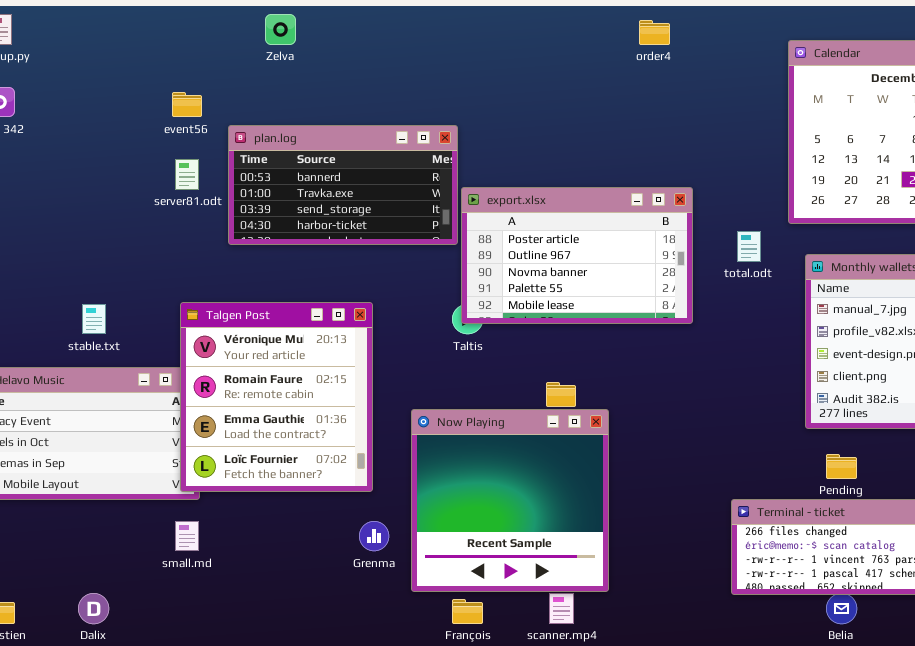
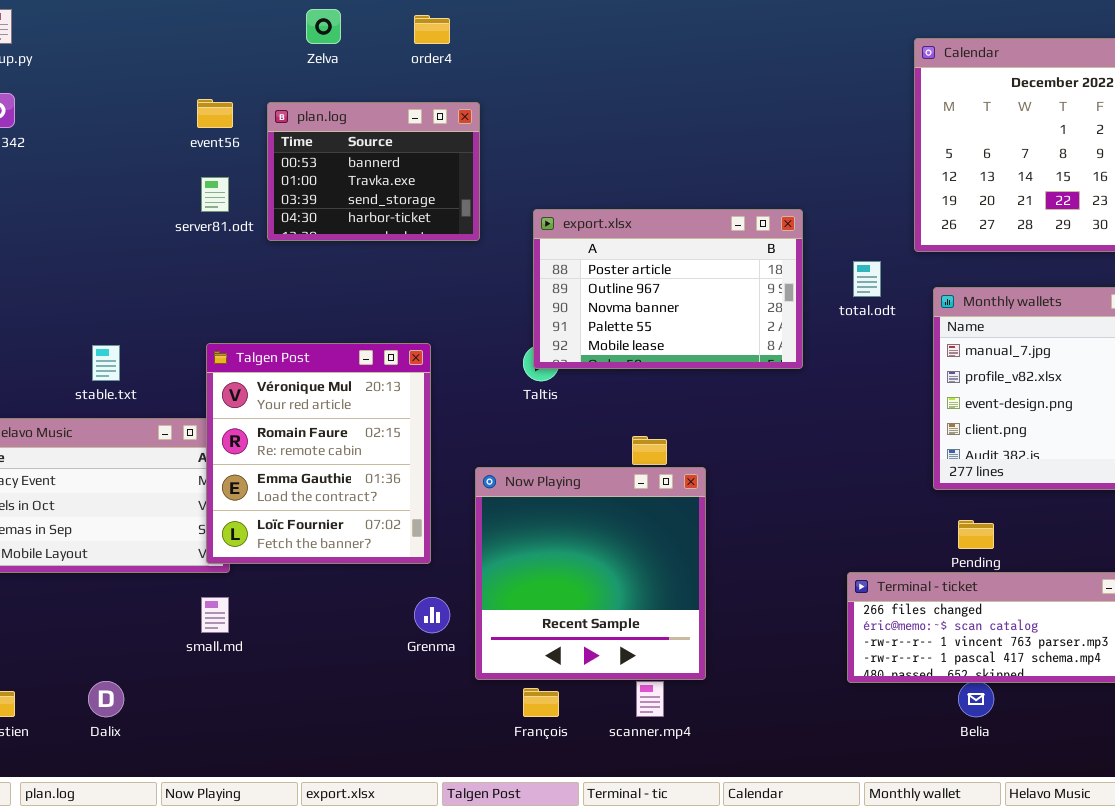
order4: [639,20,670,45] -> [414,15,450,44], moved
plan.log: [228,125,458,245] -> [267,102,480,241], moved, resized

